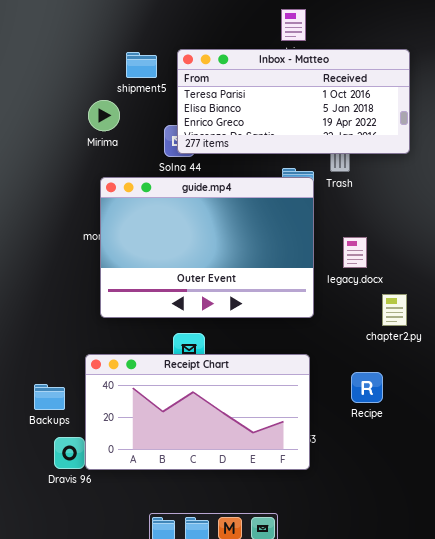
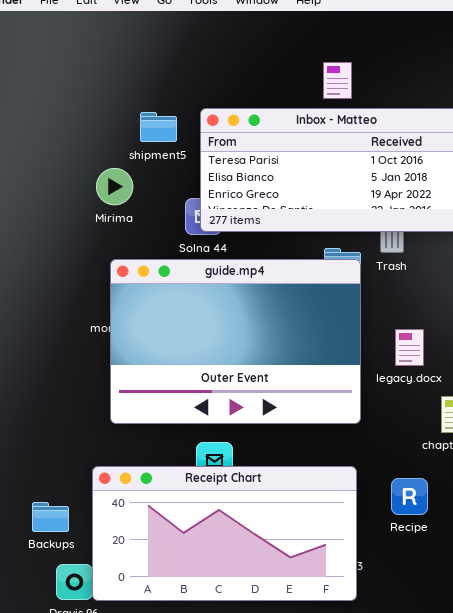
Recipe: [351,372,383,403] -> [391,478,428,515], moved

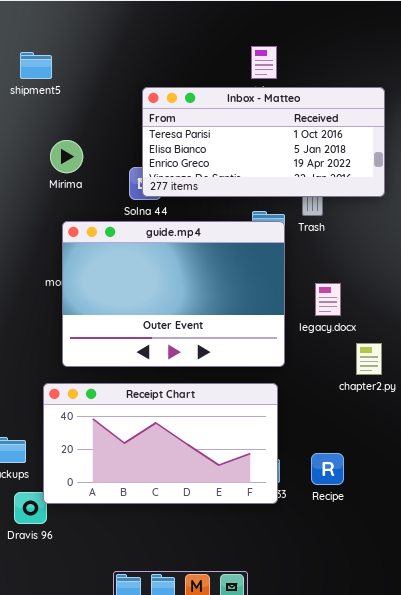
shipment5: [140,112,177,142] -> [20,52,52,79], moved
Receipt Chart: [92,466,357,601] -> [43,383,278,504], moved
Recipe: [391,478,428,515] -> [311,453,344,485], moved

